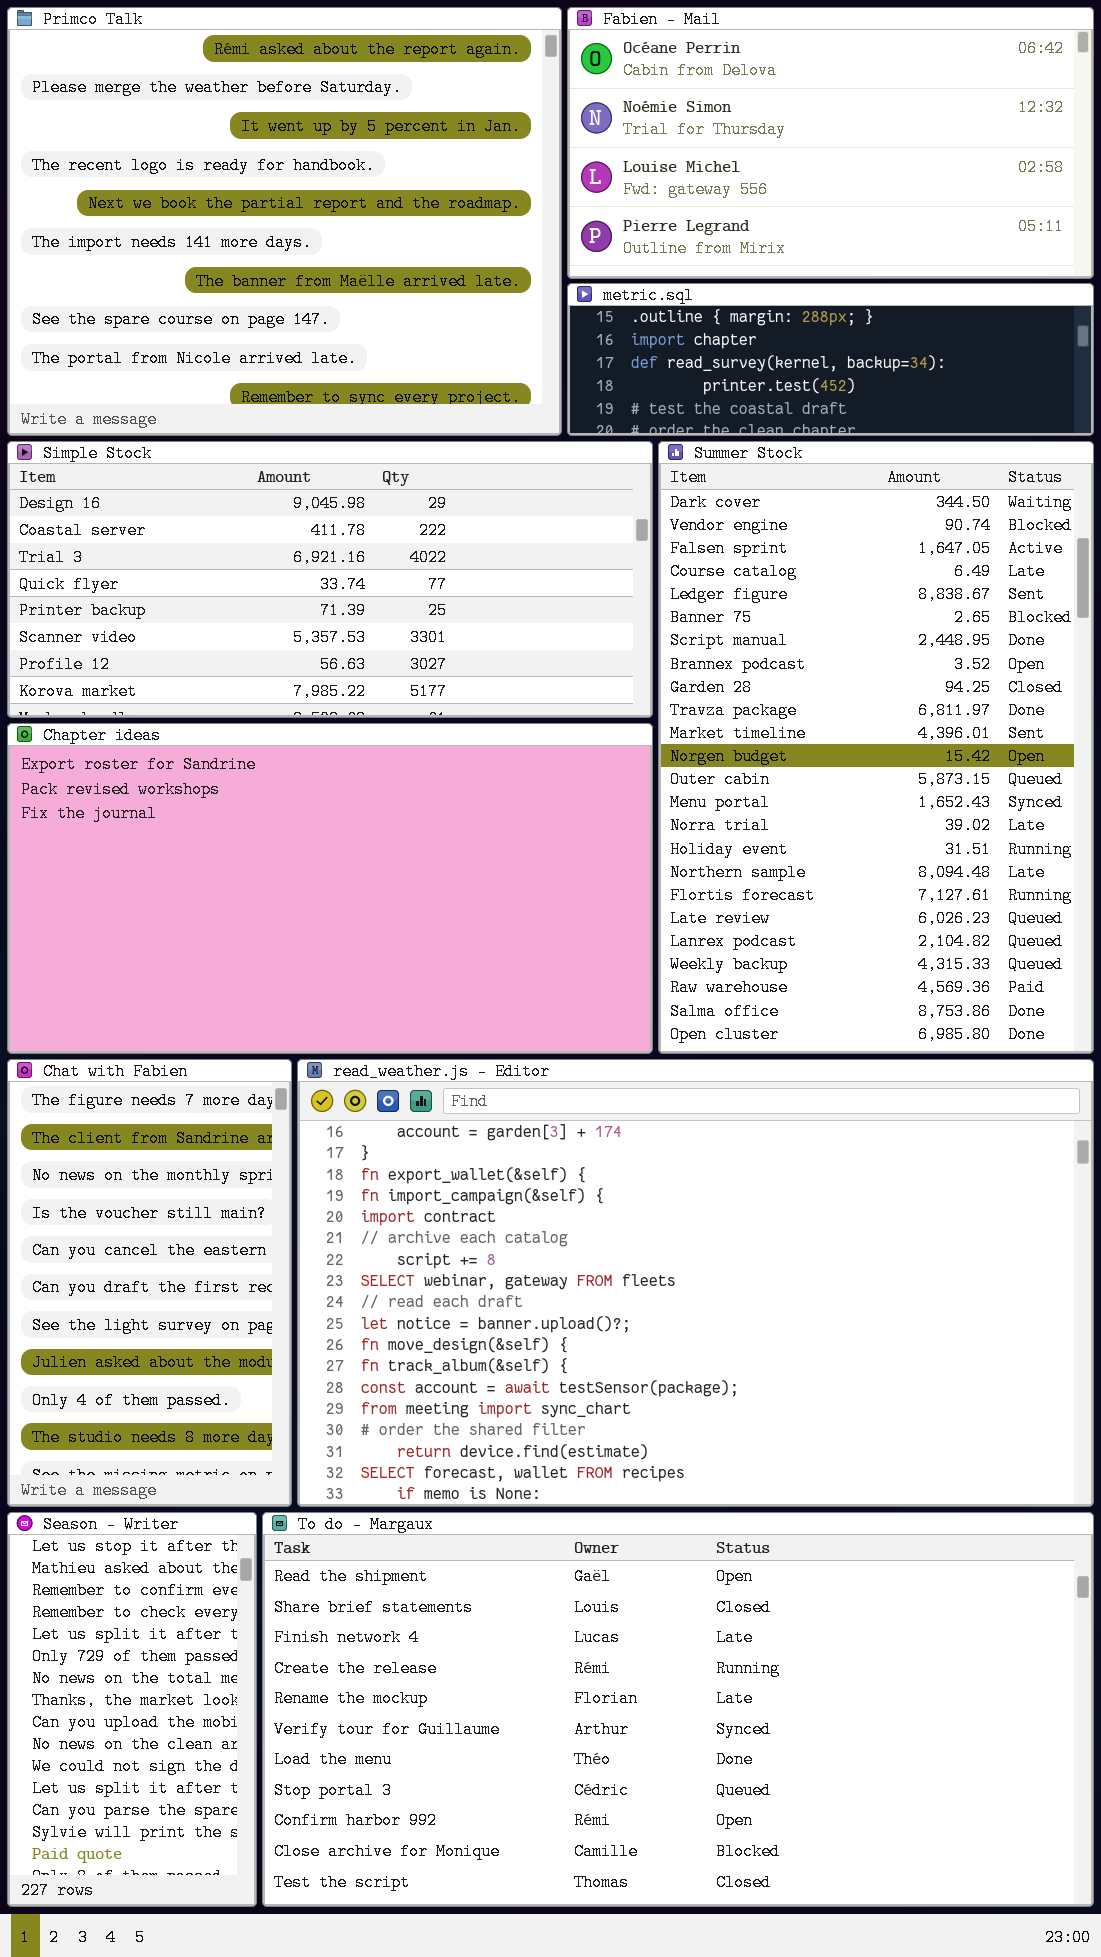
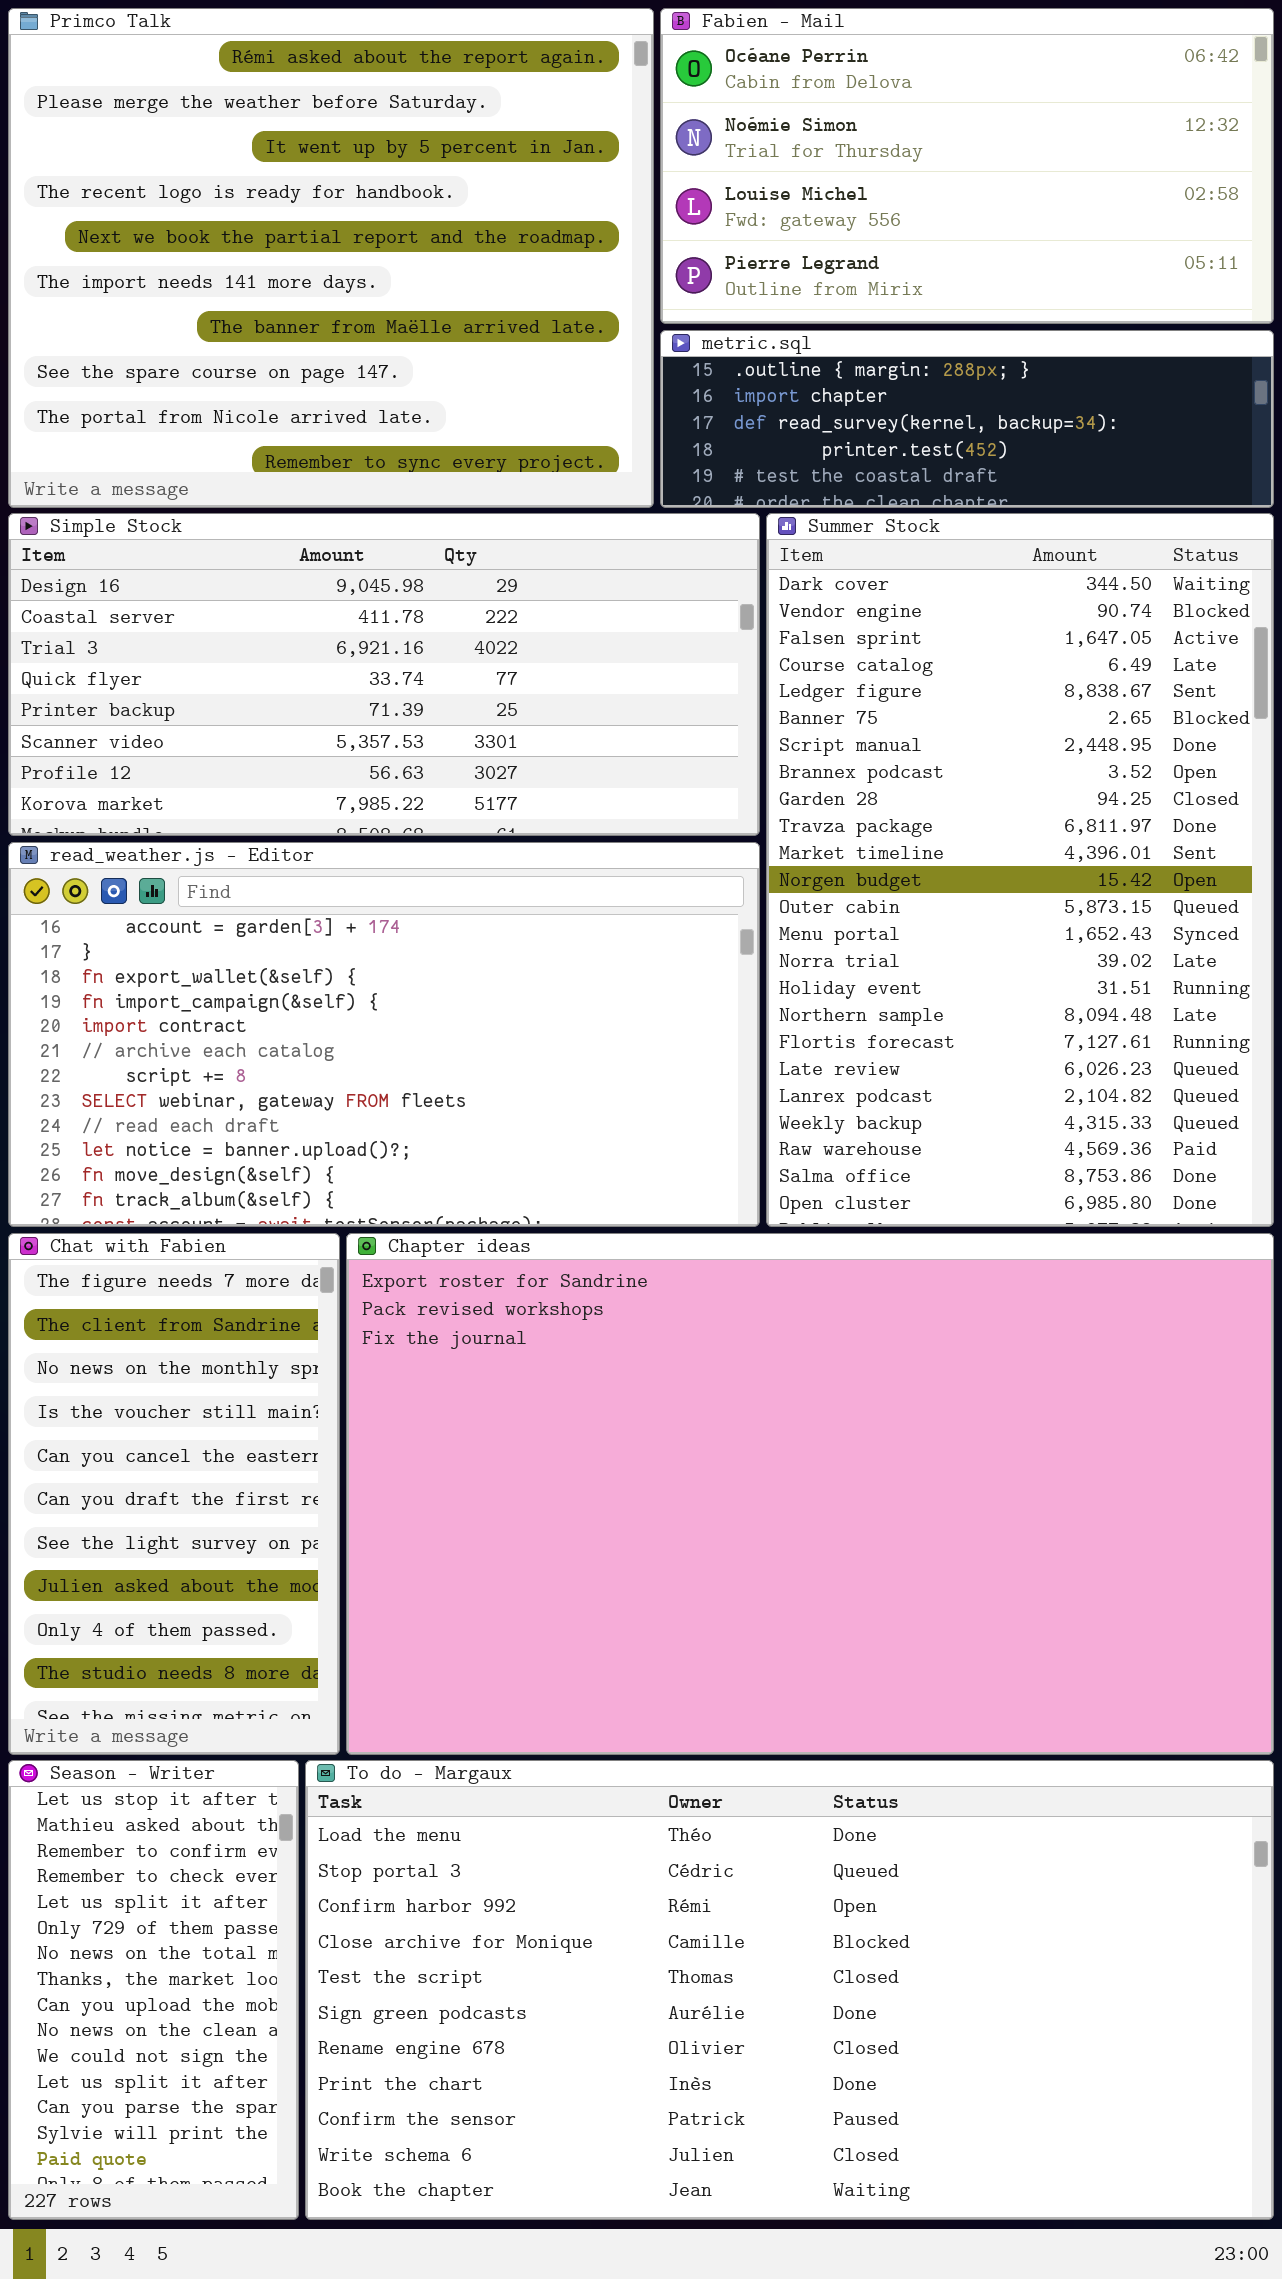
Chapter ideas: [7,723,653,1054] -> [346,1233,1274,1755], moved, resized
read_weather.js - Editor: [297,1059,1094,1507] -> [8,842,760,1227], moved, resized
To do - Margaux: [262,1512,1094,1907] -> [305,1760,1274,2220], scrolled down 6 rows

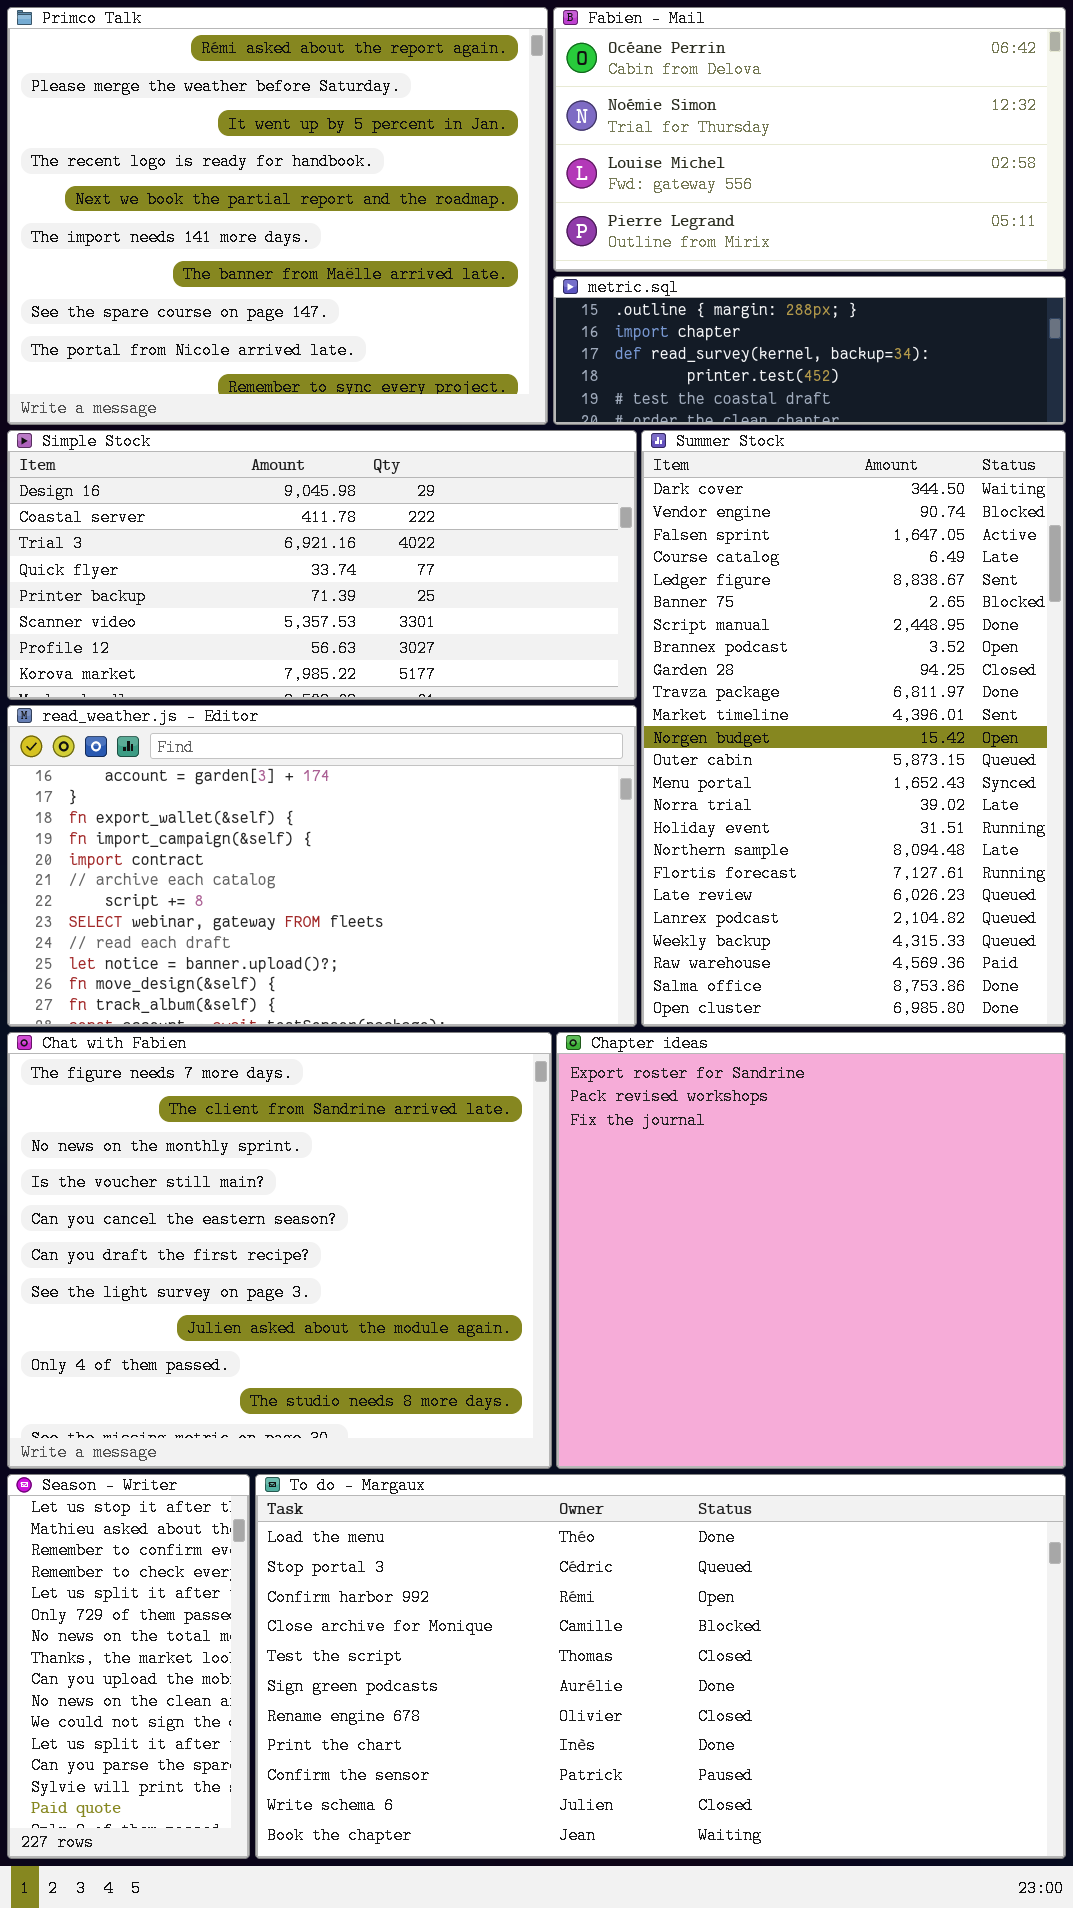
Chat with Fabien: [8,1233,340,1755] -> [7,1032,552,1469], resized
Chapter ideas: [346,1233,1274,1755] -> [556,1032,1066,1469], resized

